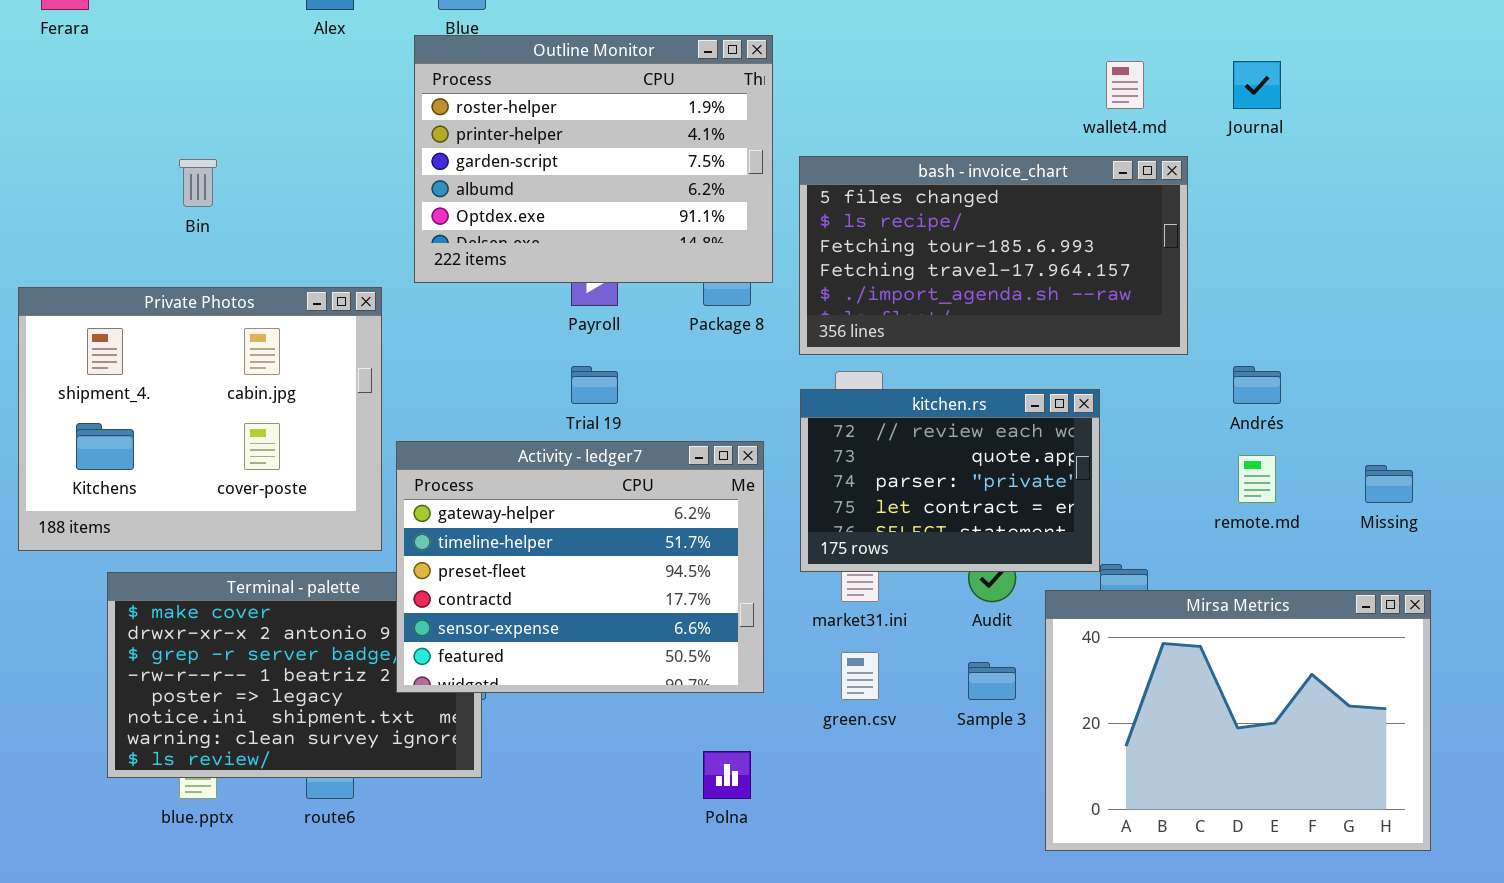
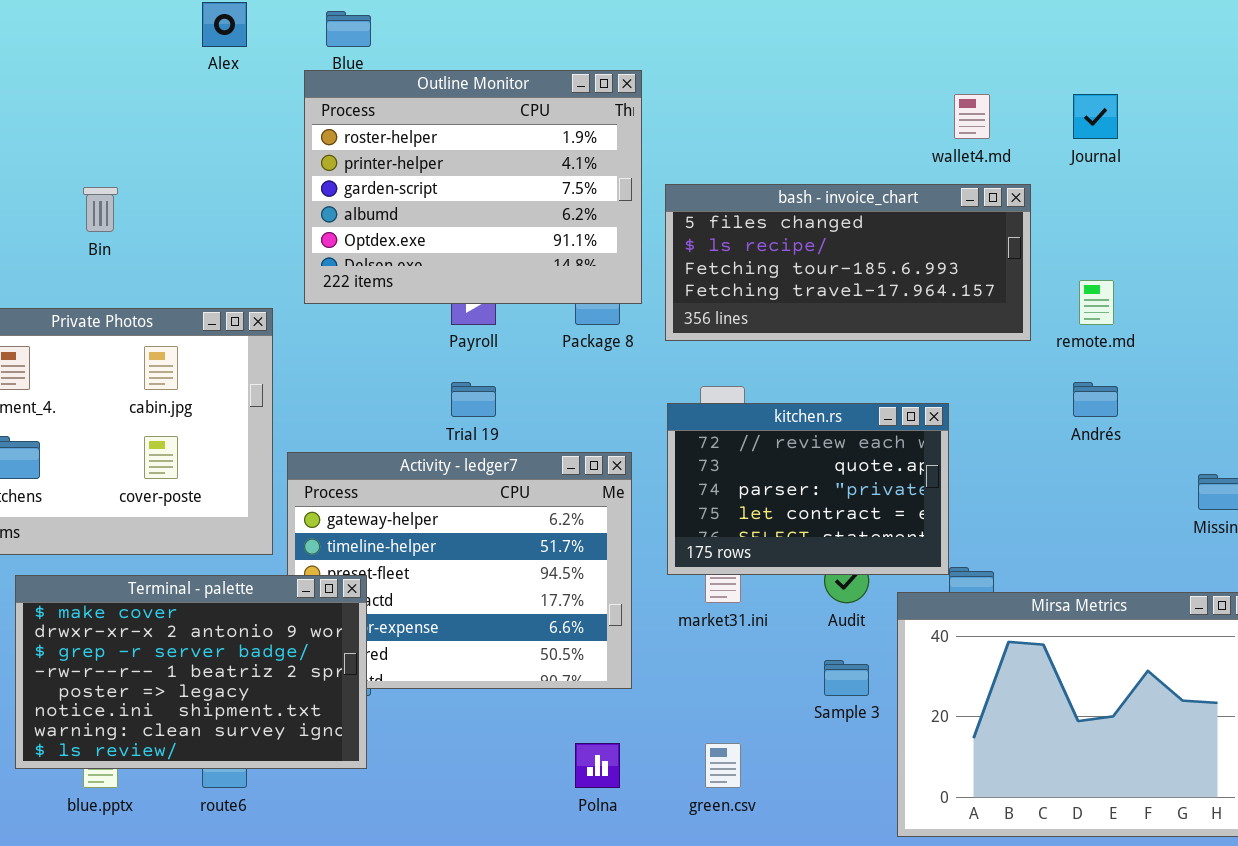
bash - invoice_chart: [799,156,1188,355] -> [665,184,1031,341], resized
remote.md: [1238,455,1276,503] -> [1079,280,1114,325], moved
Terminal - palette: [107,572,482,778] -> [15,575,367,769], raised
green.csv: [841,652,879,700] -> [705,743,741,788], moved

